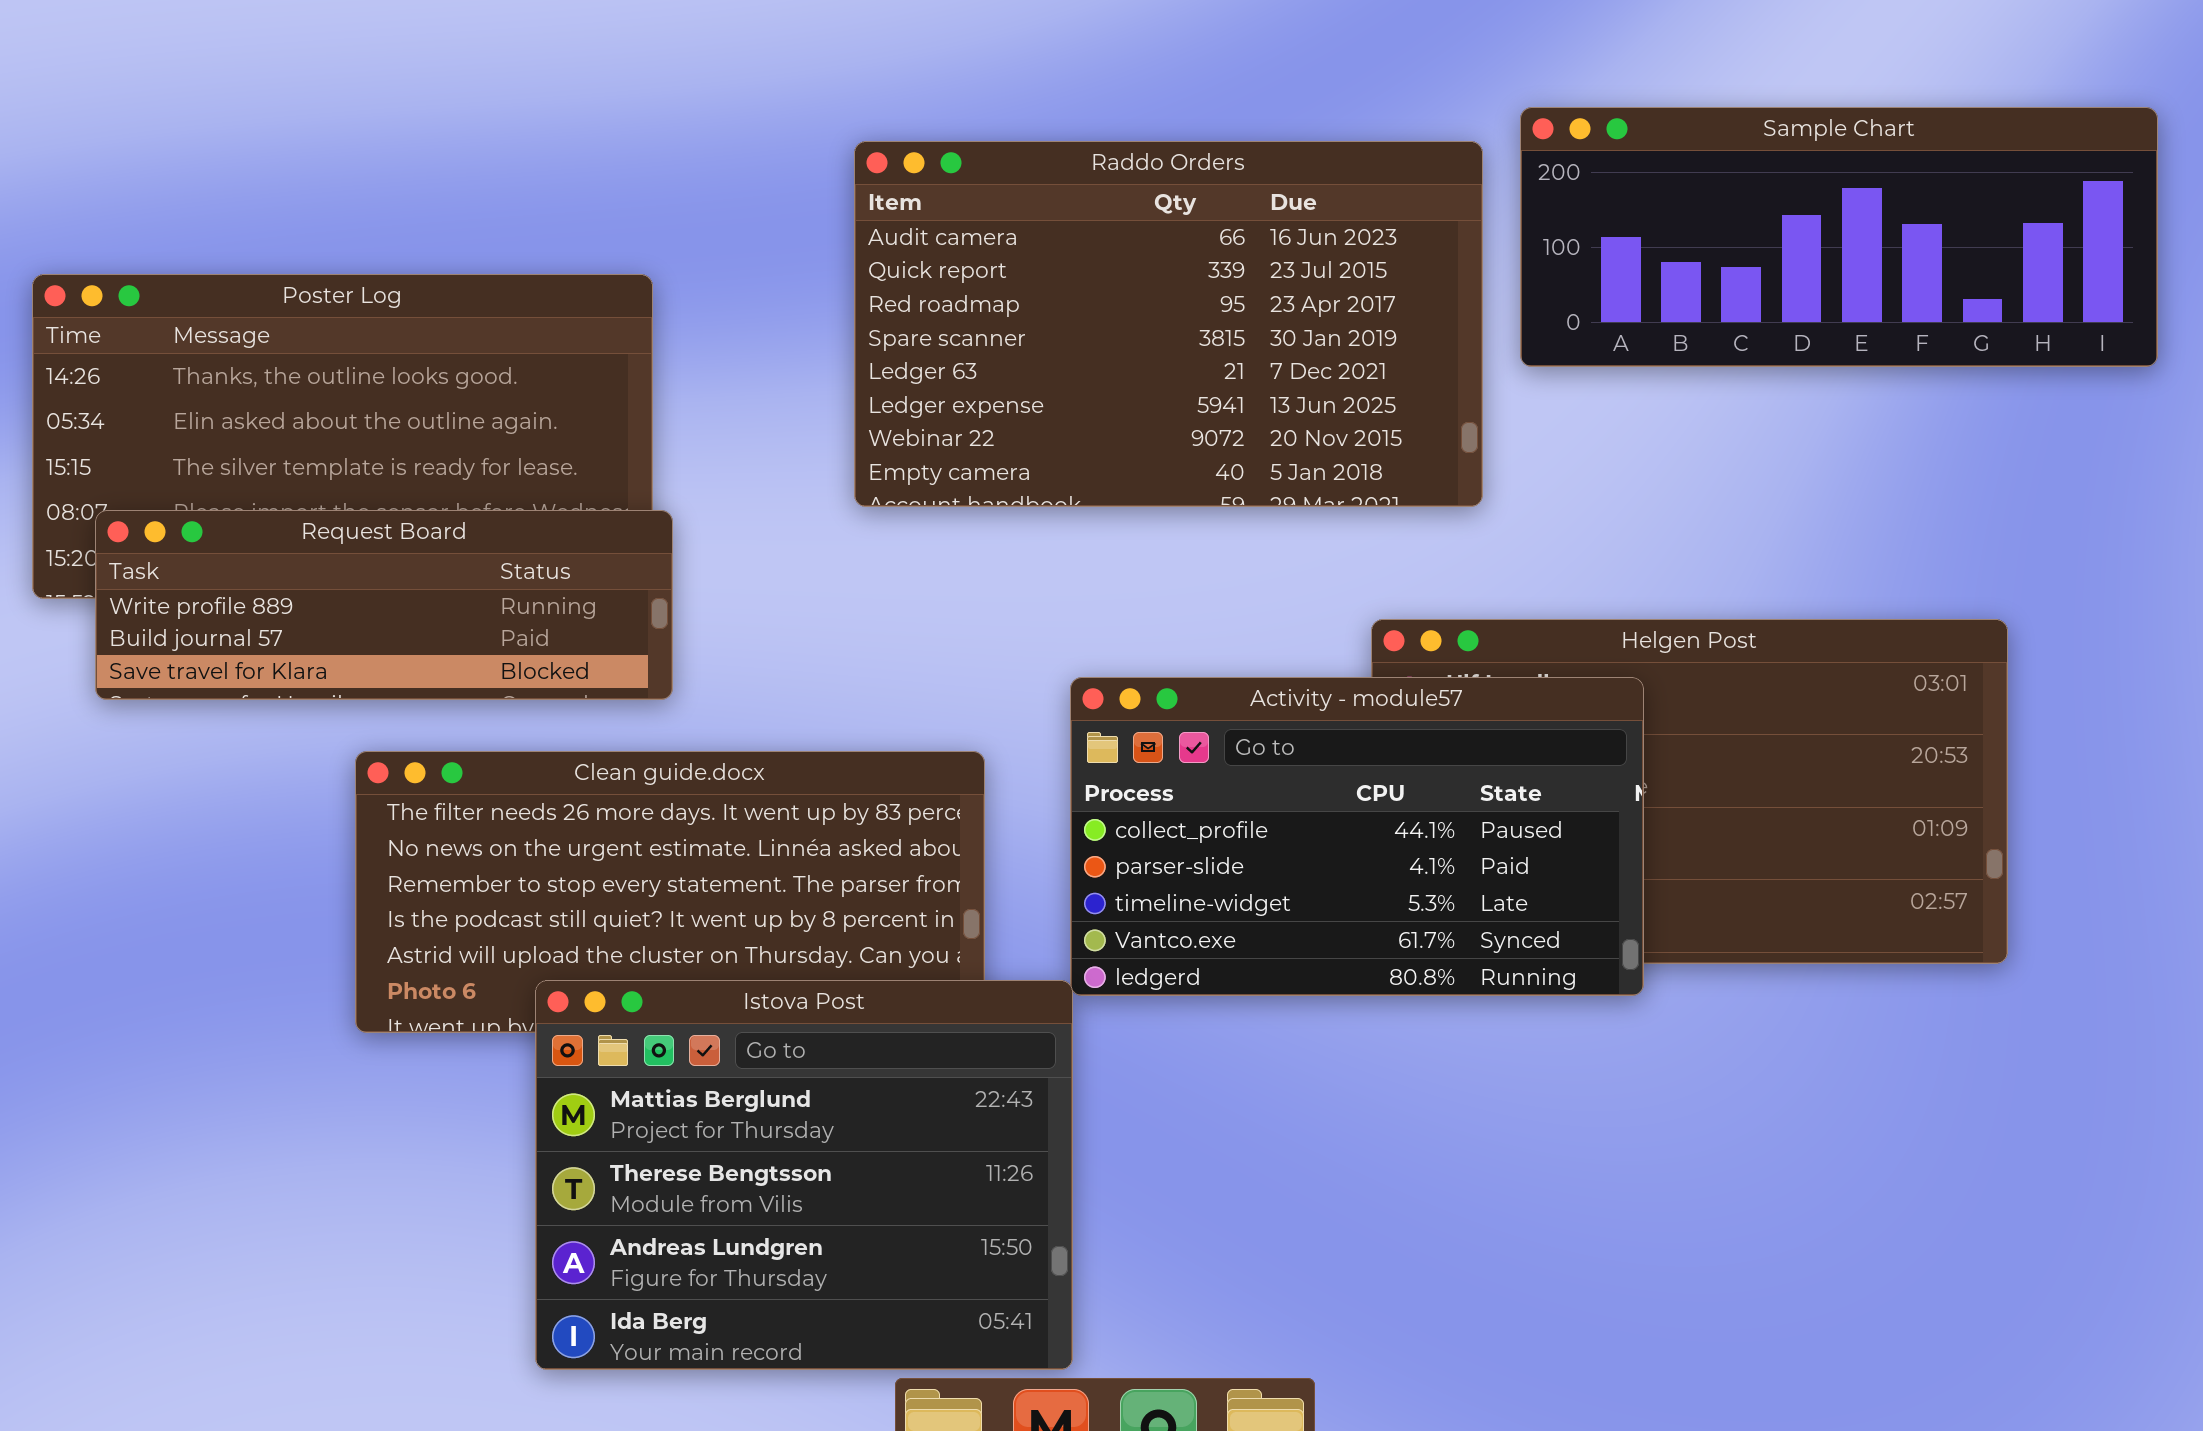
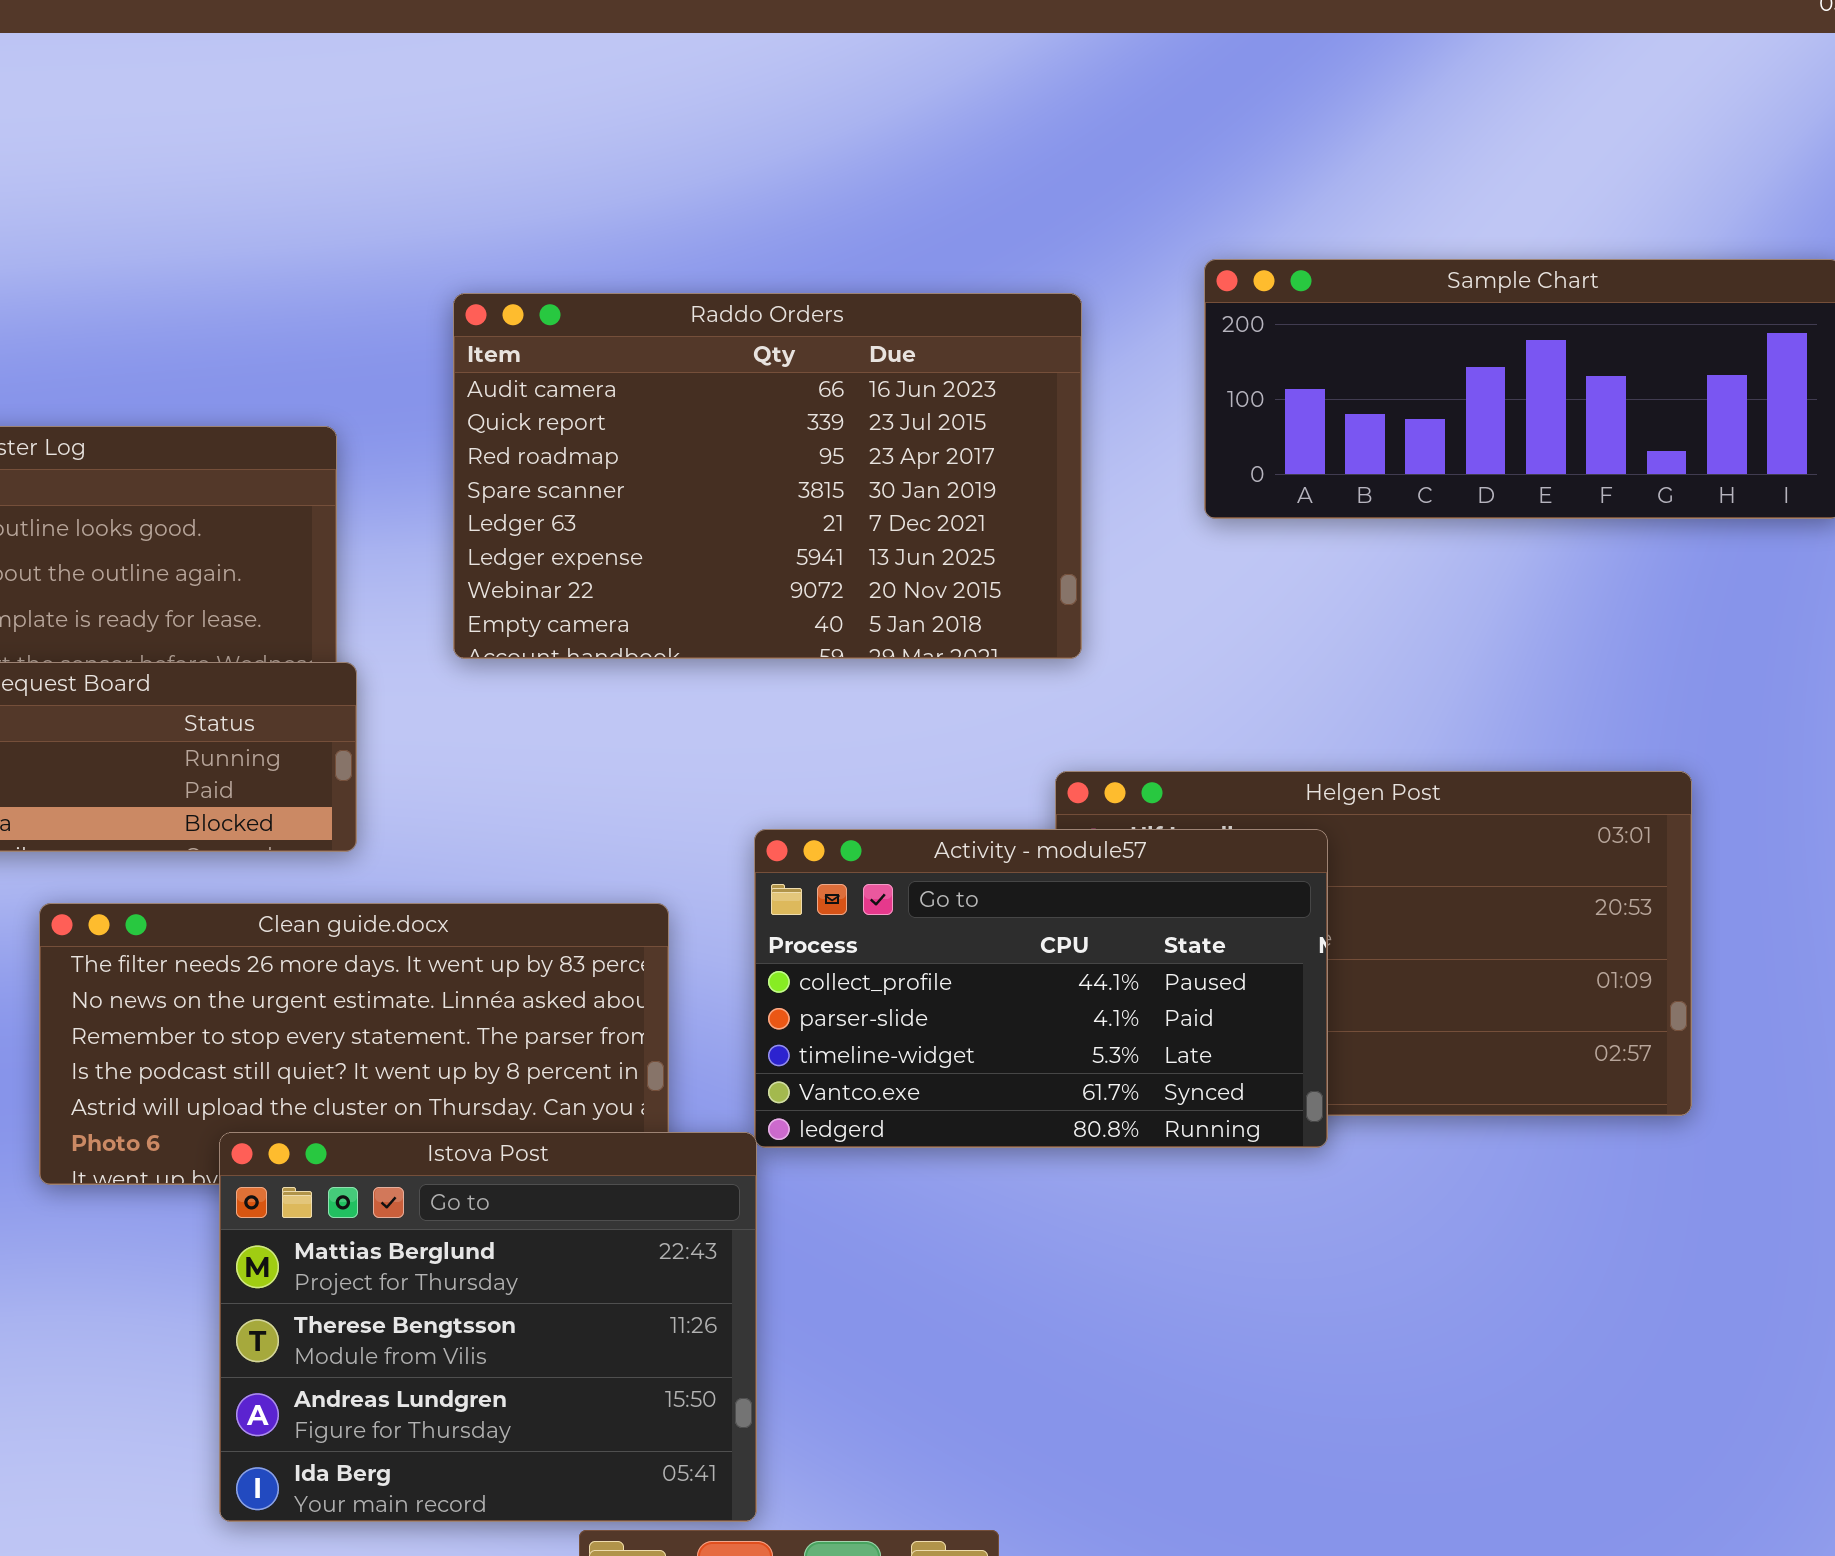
Raddo Orders: [854,141,1483,507] -> [453,293,1082,659], moved

